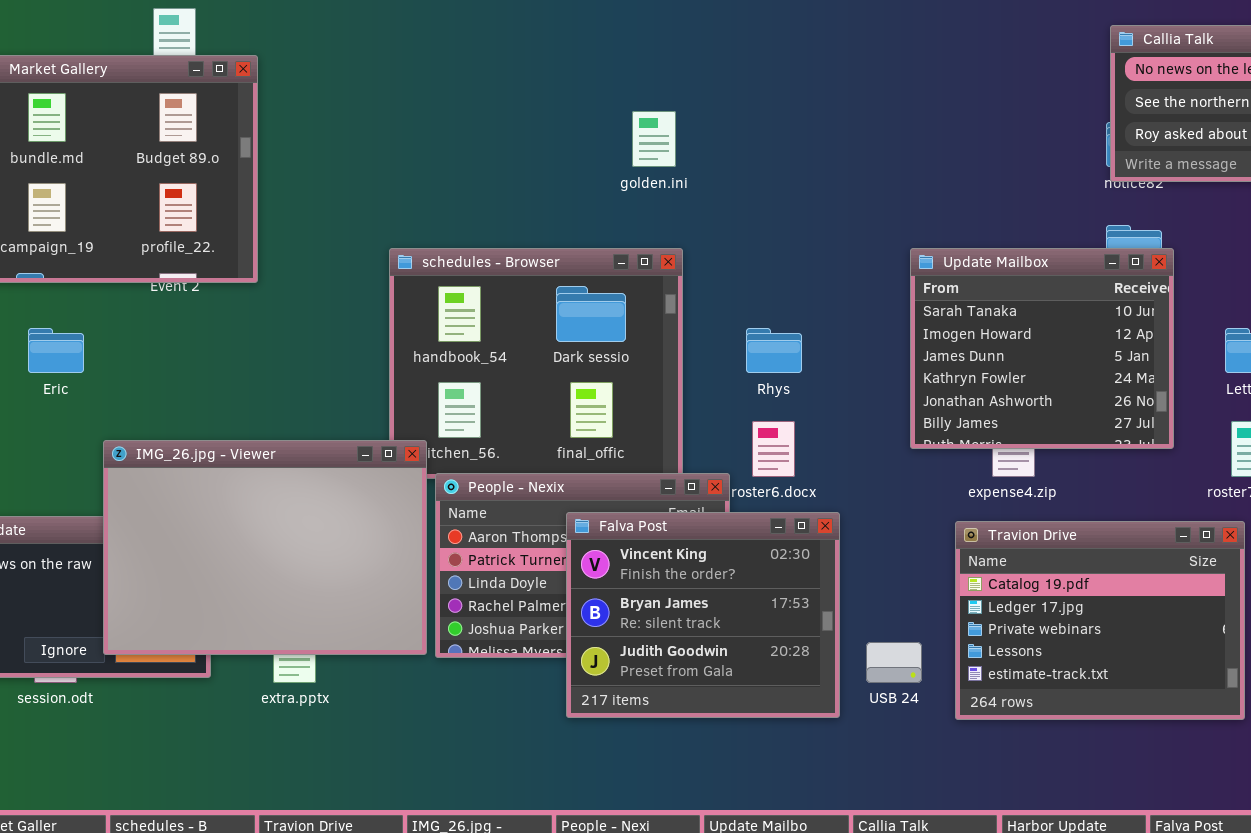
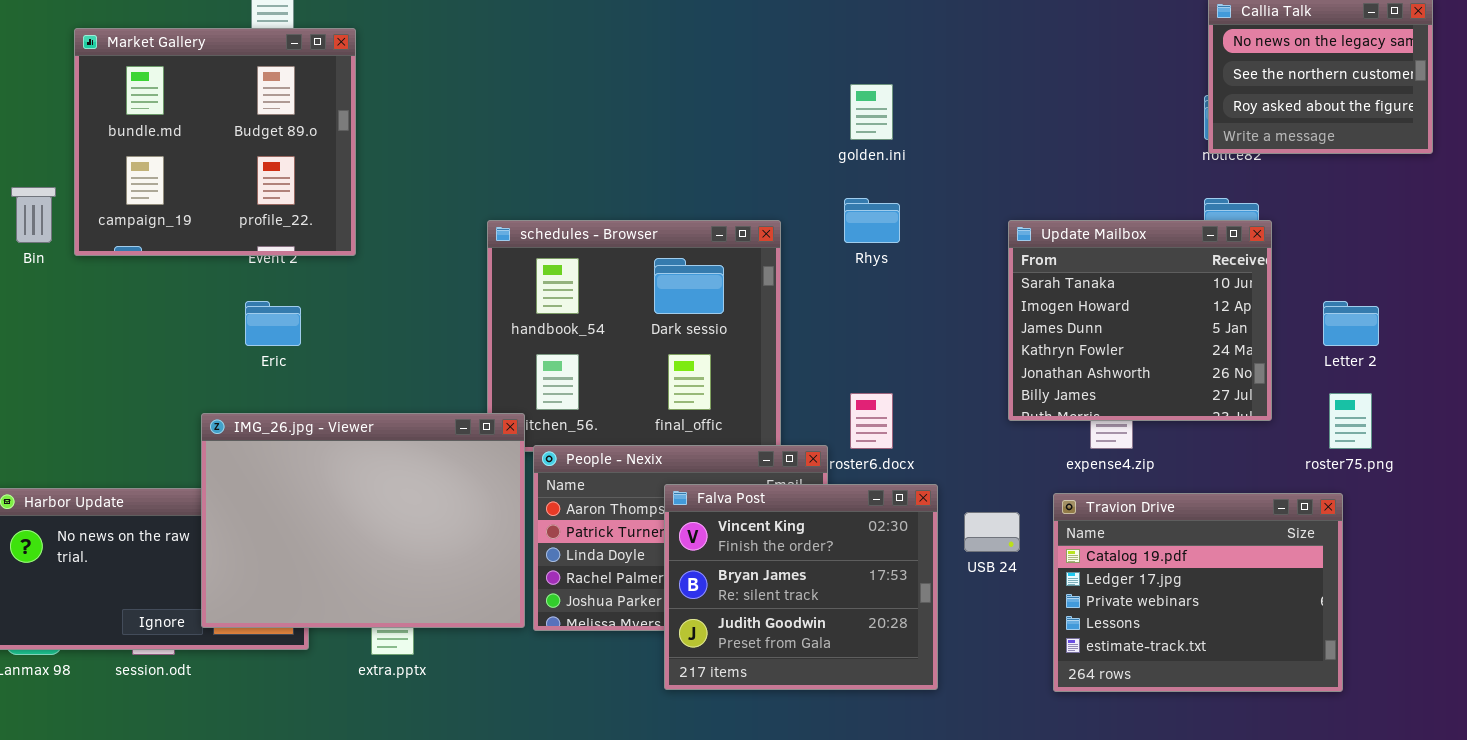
golden.ini: [632,111,676,167] -> [850,84,893,140], moved
Eric: [28,328,84,373] -> [245,301,301,346], moved
Rhys: [746,328,802,373] -> [844,198,900,243], moved
USB 24: [866,642,922,683] -> [964,512,1020,552], moved

